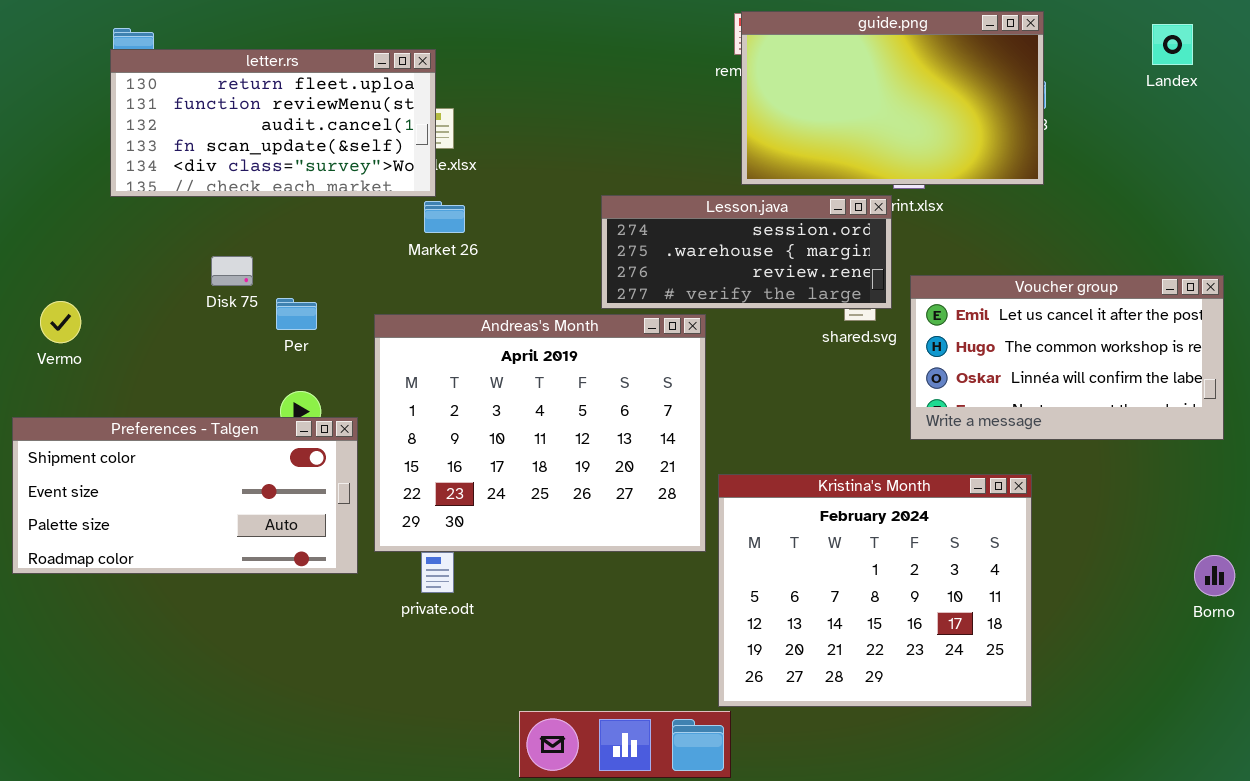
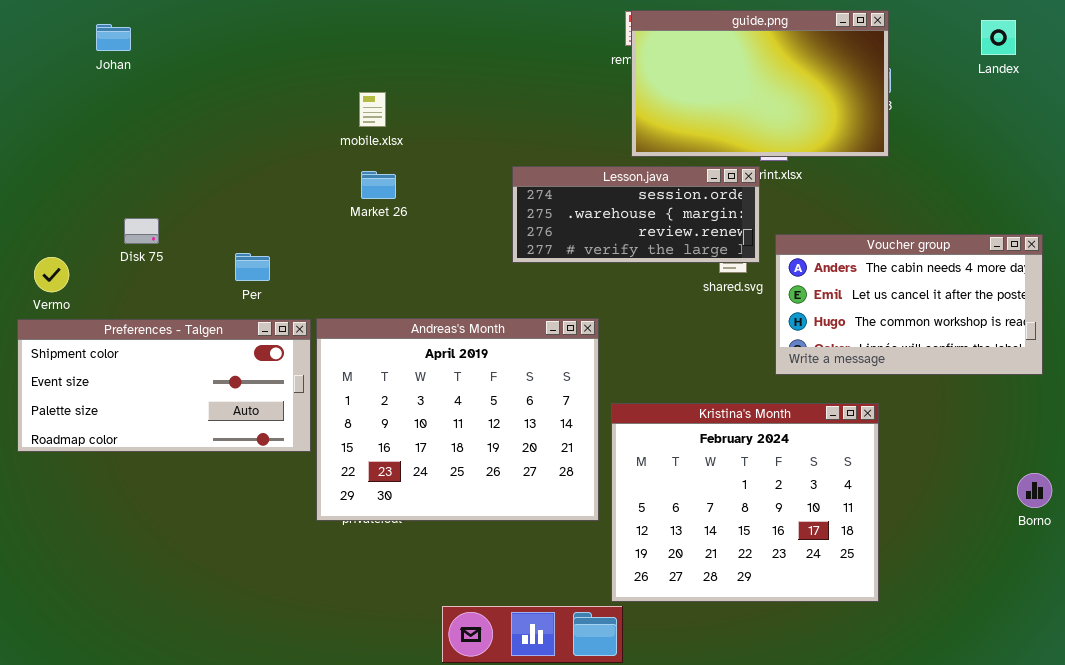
letter.rs: [110,49,436,197] -> none, closed
Disk 75: [211,256,253,286] -> [124,218,159,244], moved
Voucher group: [910,275,1224,440] -> [775,234,1043,375], scrolled up 1 row
Andreas's Month: [374,314,706,552] -> [316,318,599,521], moved
Preferences - Talgen: [12,417,358,574] -> [17,319,311,452], moved

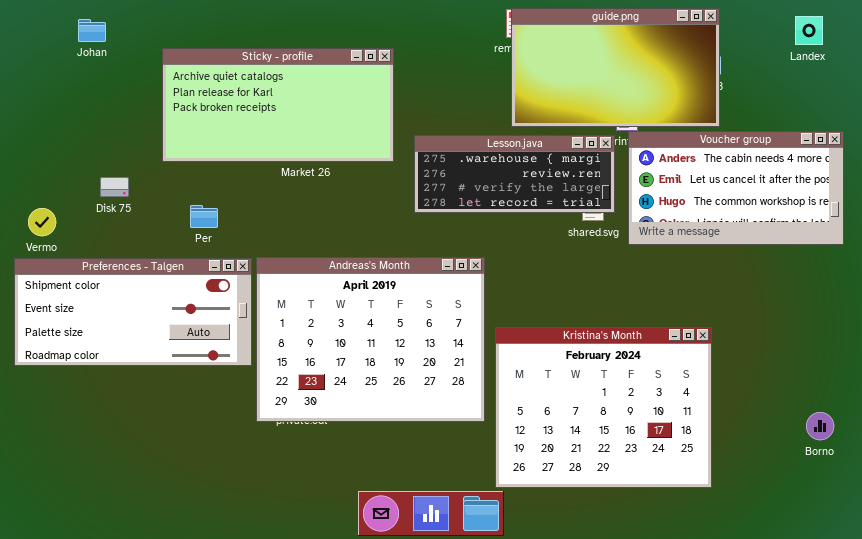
Sticky - profile: none -> [162,48,394,162], opened
Lesson.java: [512,166,760,263] -> [414,135,615,213], scrolled down 1 row
Voucher group: [775,234,1043,375] -> [628,131,844,245], moved
Borno: [1017,473,1052,508] -> [806,412,834,440], moved

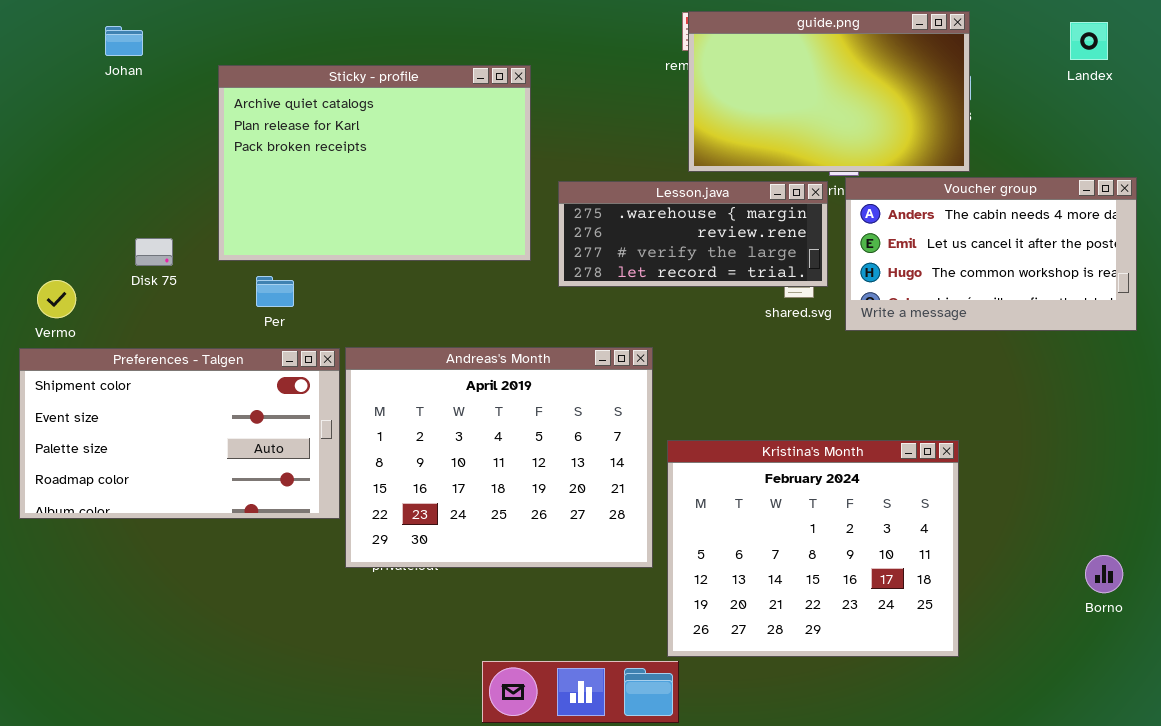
Sticky - profile: [162,48,394,162] -> [218,65,531,261], resized
Preferences - Talgen: [14,258,252,366] -> [19,348,340,519], resized

